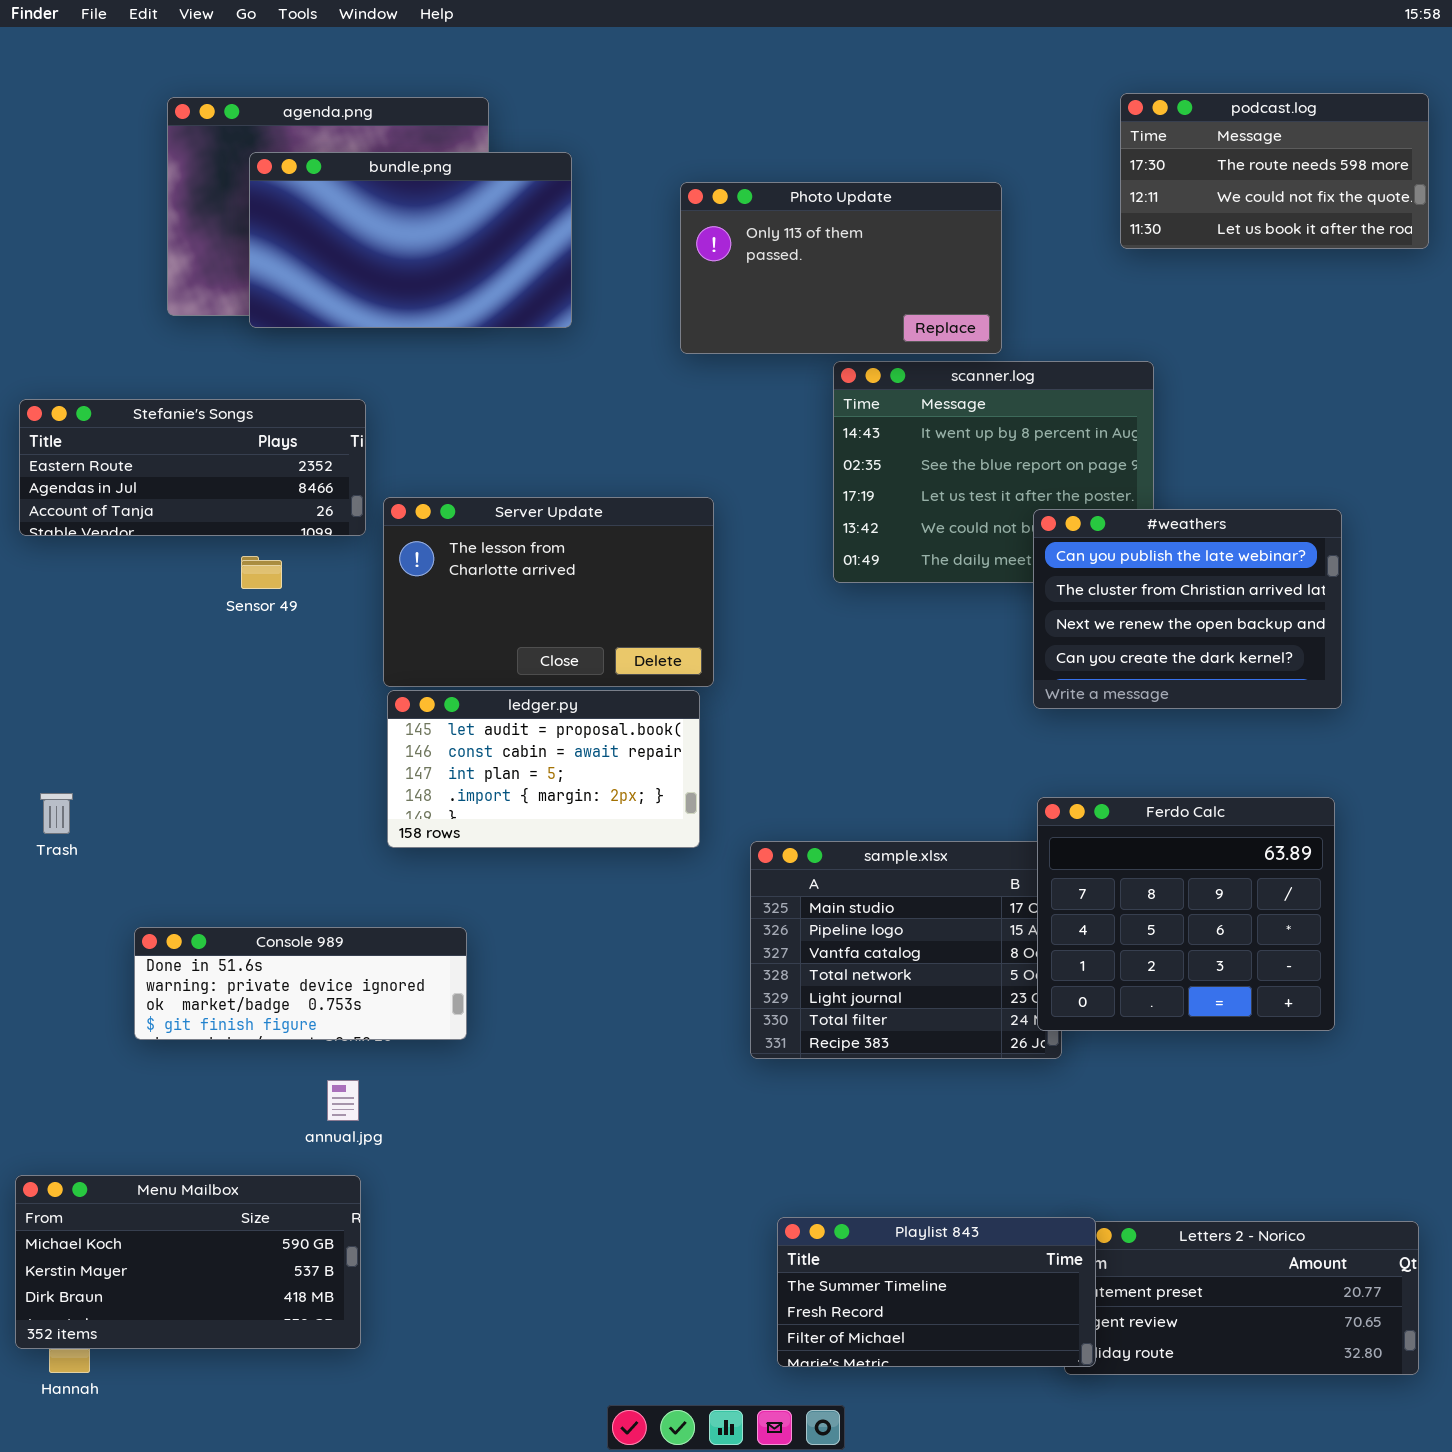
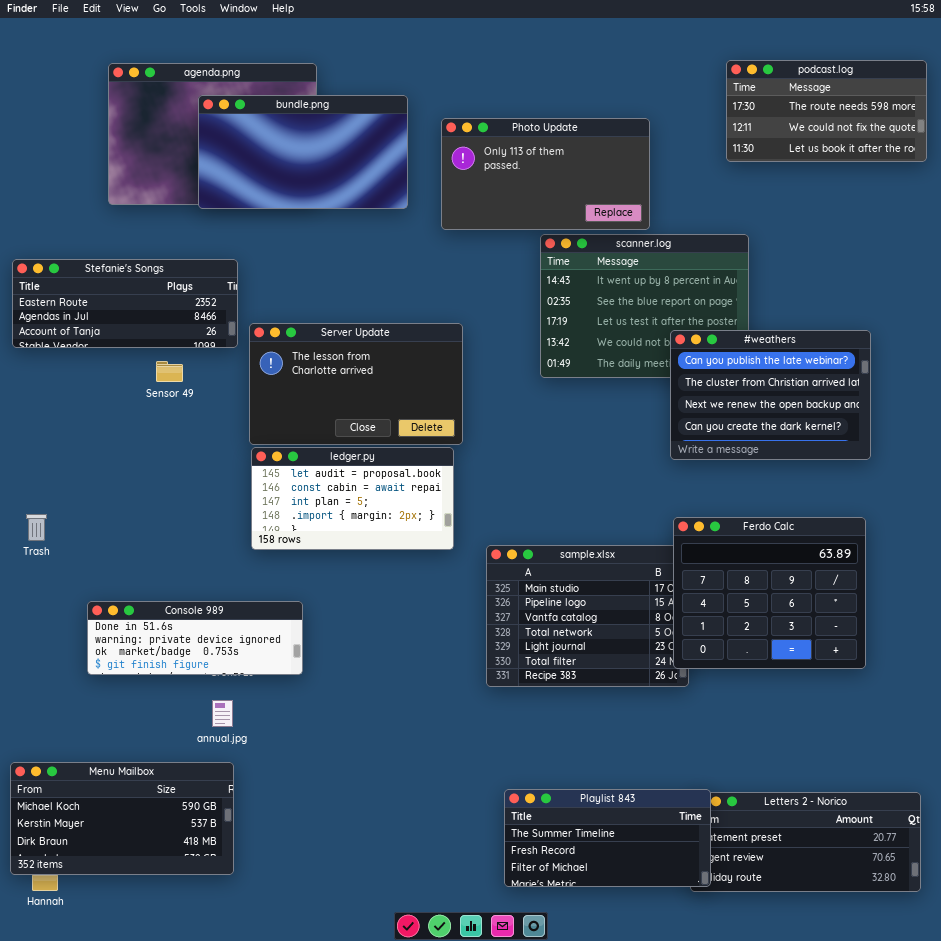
bundle.png: [249,152,572,328] -> [198,95,408,209], moved

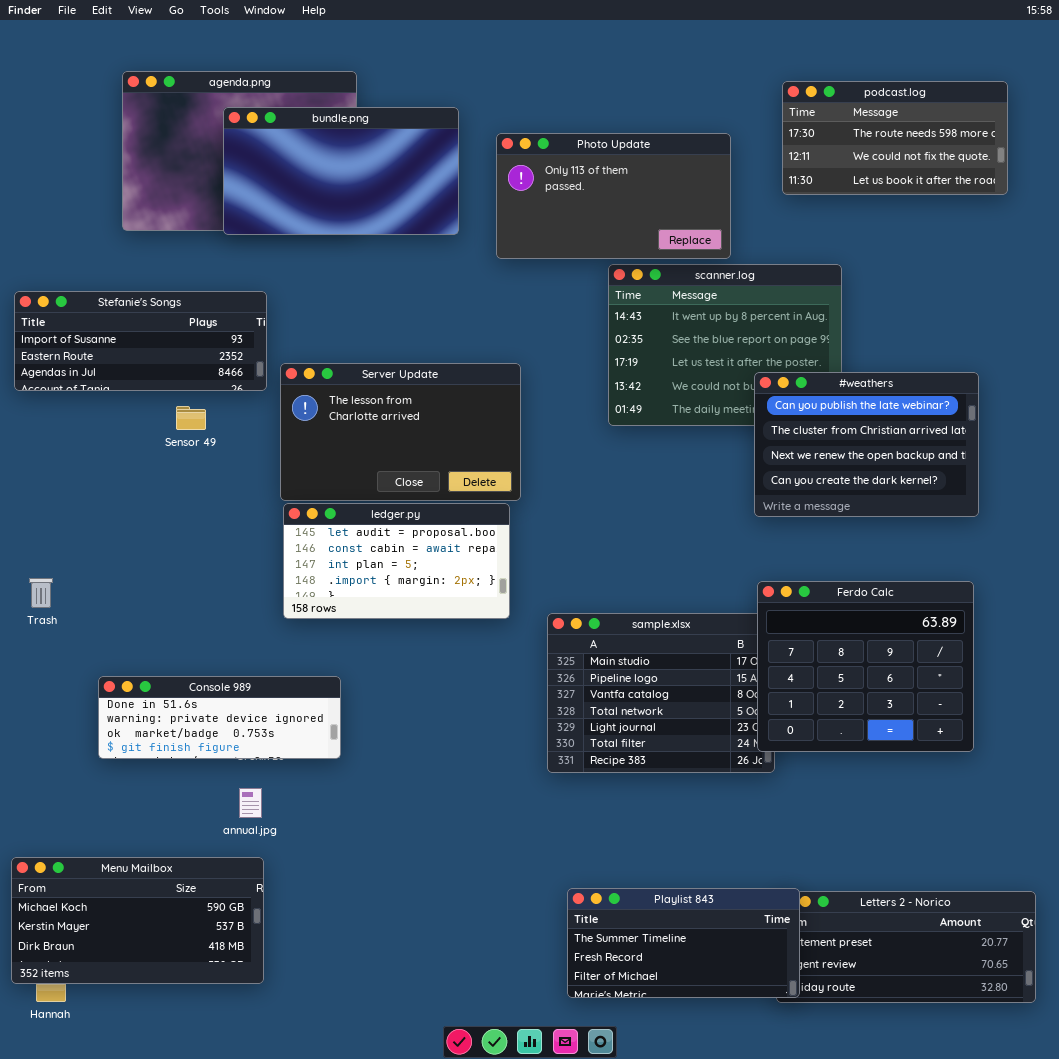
podcast.log: [726,60,927,162] -> [782,81,1008,195], moved
Stefanie's Songs: [12,259,238,348] -> [14,291,267,391], scrolled up 1 row

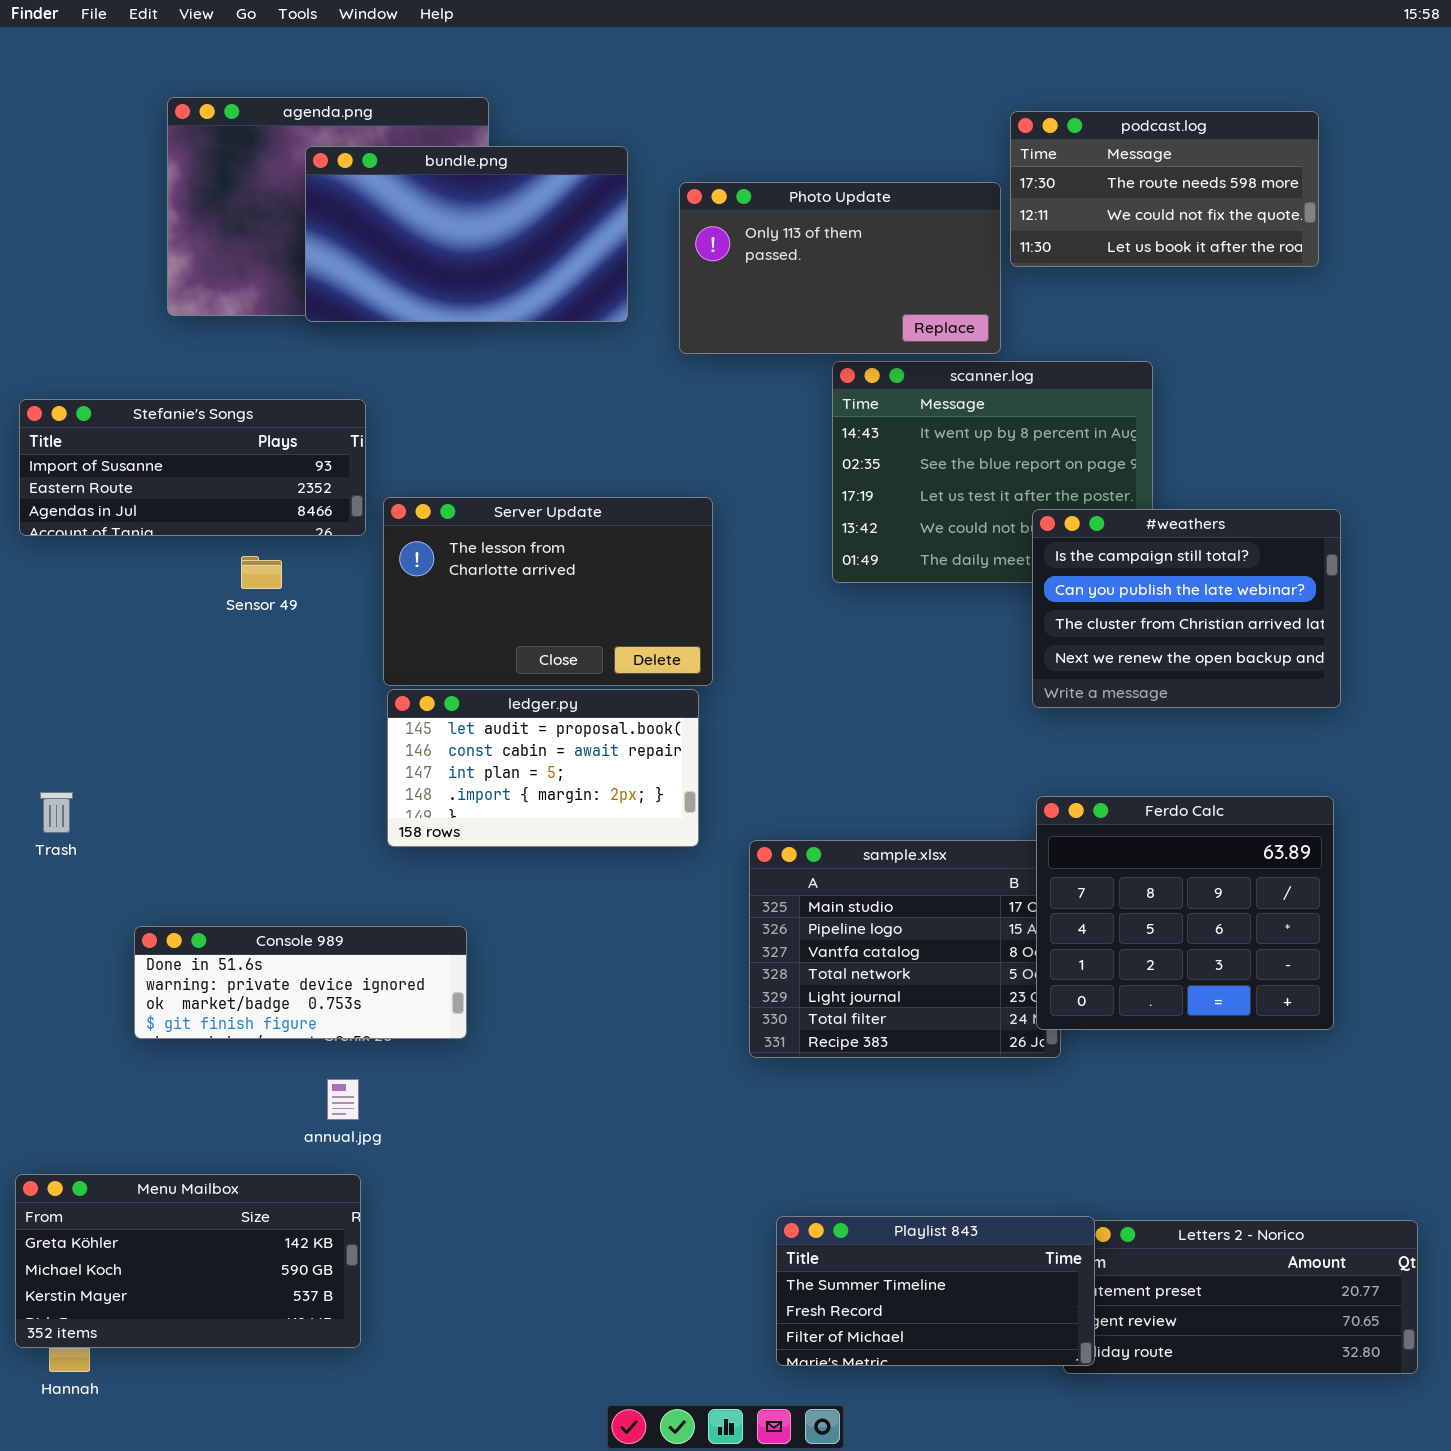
podcast.log: [782,81,1008,195] -> [1010,111,1319,267], moved
#weathers: [754,372,979,517] -> [1032,509,1341,708], scrolled up 1 row
Menu Mailbox: [11,857,264,984] -> [15,1174,361,1348], scrolled up 1 row

